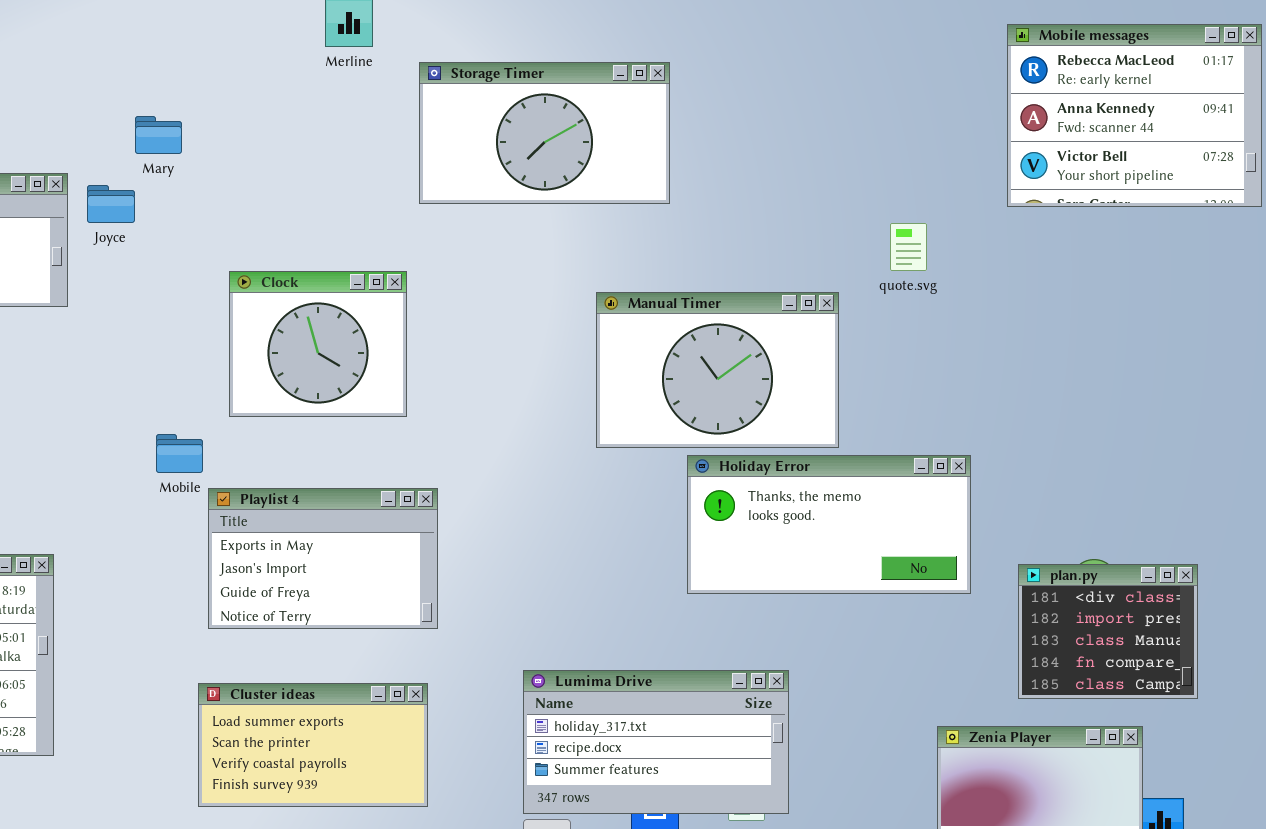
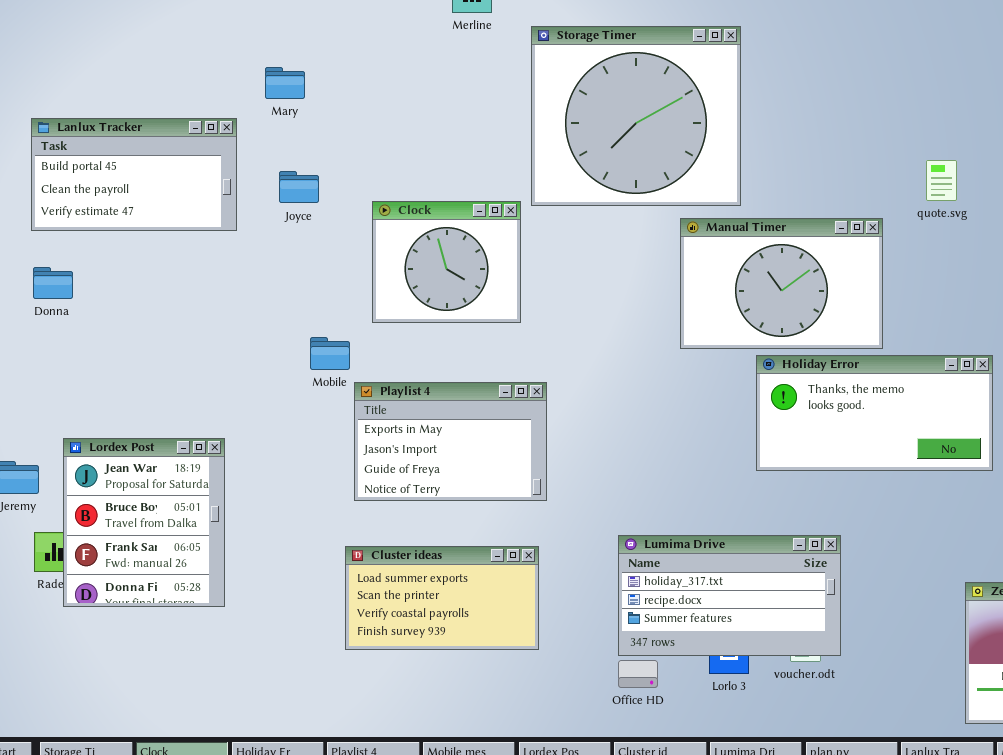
Storage Timer: [419,62,670,204] -> [531,26,741,206], resized
Mary: [135,116,182,154] -> [265,67,305,99], moved
Joyce: [87,185,135,223] -> [279,171,319,203], moved

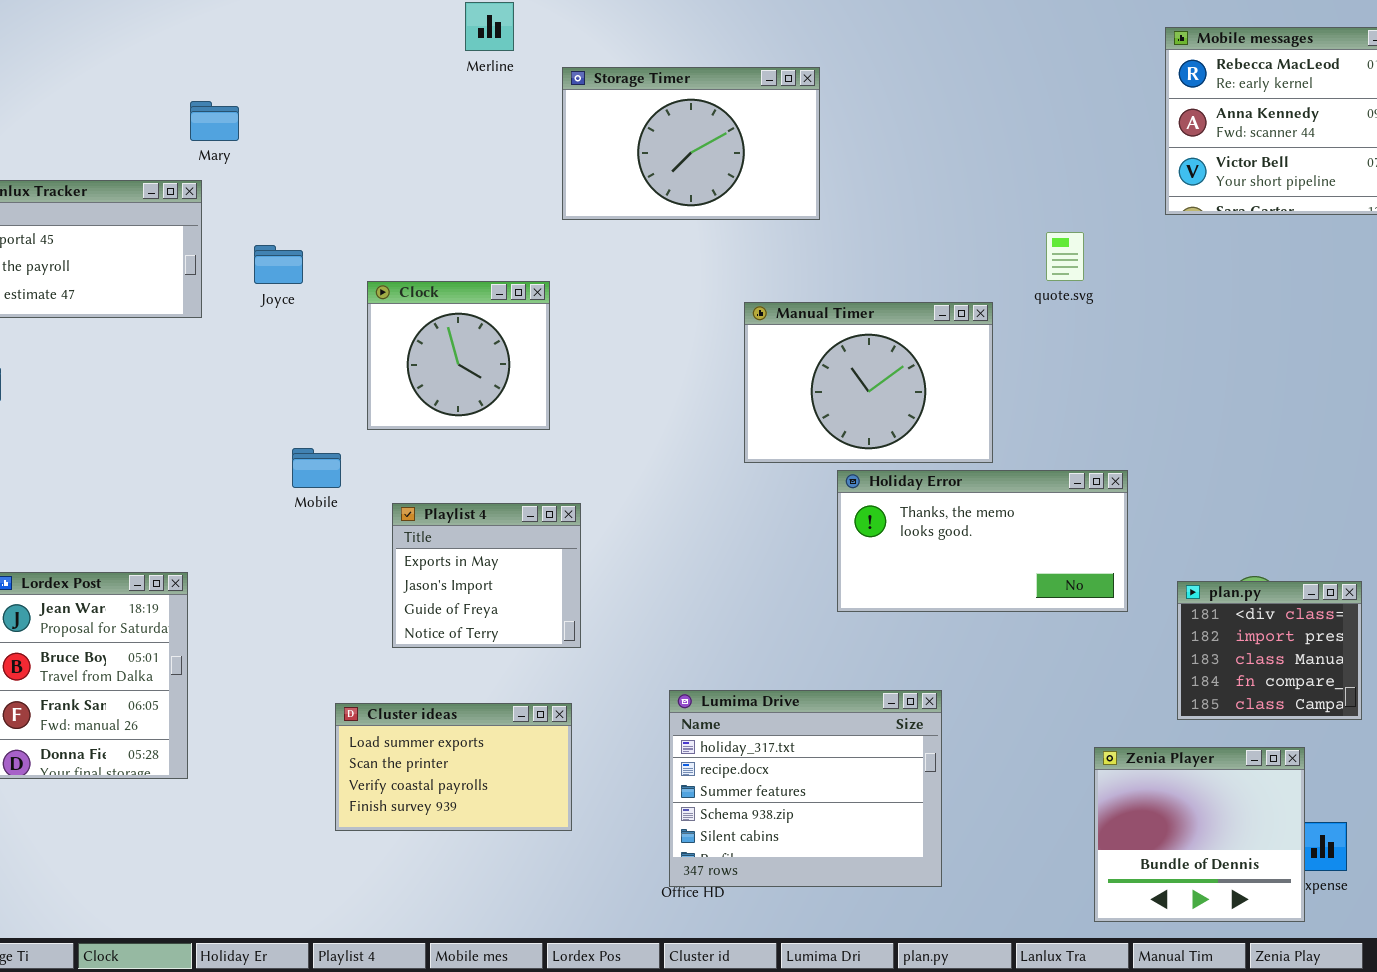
Storage Timer: [531,26,741,206] -> [562,67,820,220], resized
Mary: [265,67,305,99] -> [190,101,239,141], moved
Playlist 4: [354,382,547,501] -> [392,503,581,648], resized
Lumima Drive: [618,535,841,656] -> [669,690,942,887], resized

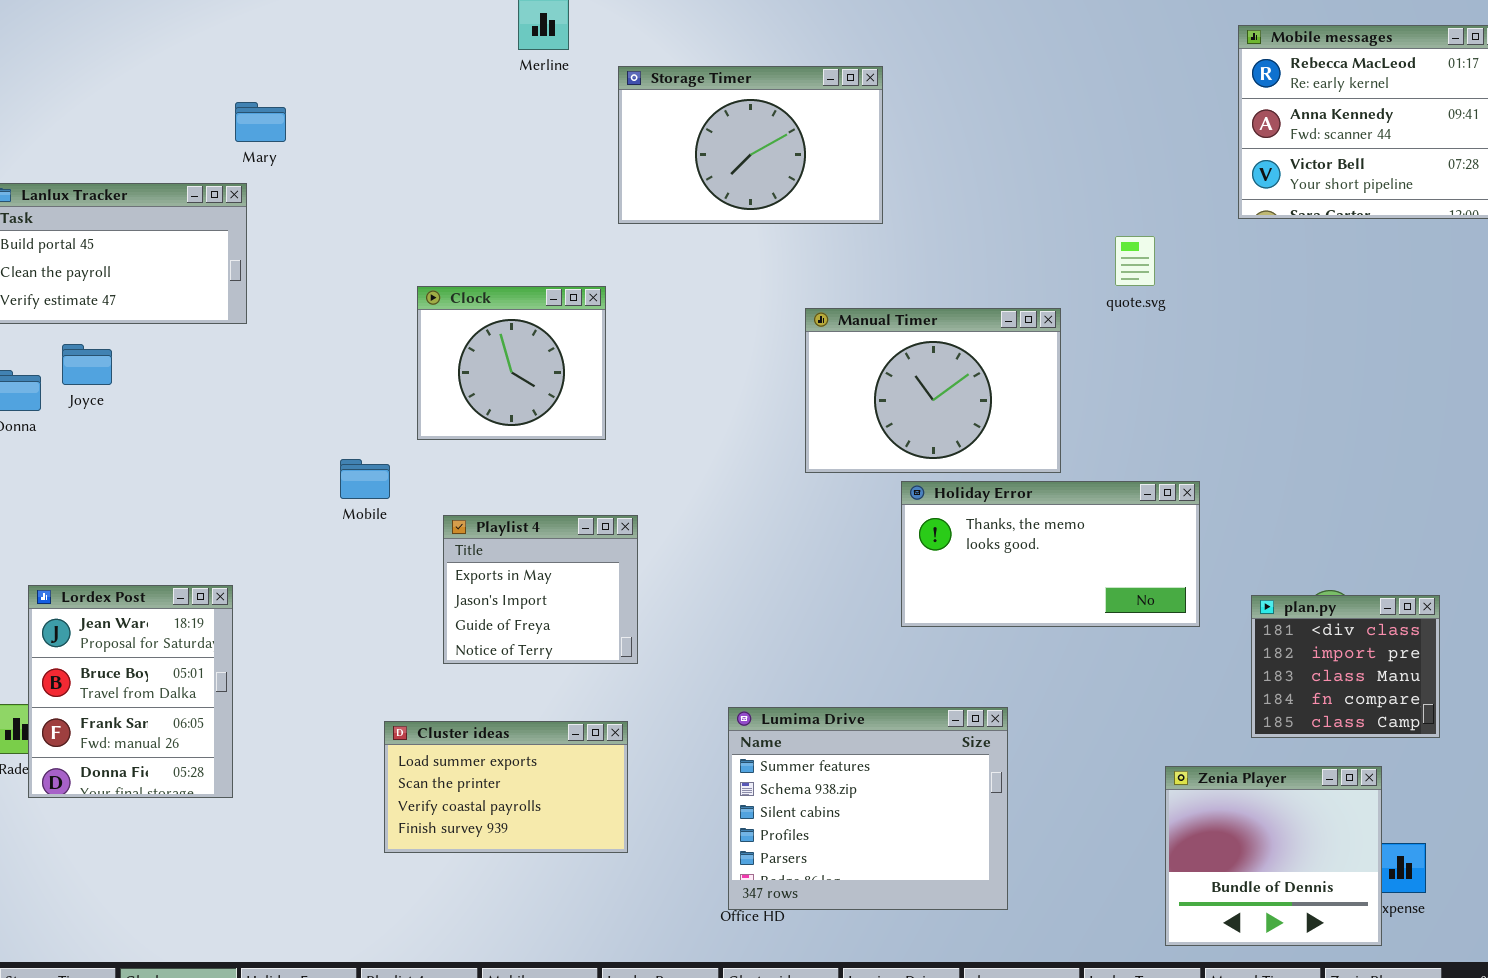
Joyce: [254,245,303,284] -> [62,344,112,385], moved
Lumima Drive: [669,690,942,887] -> [728,707,1008,910], scrolled down 2 rows

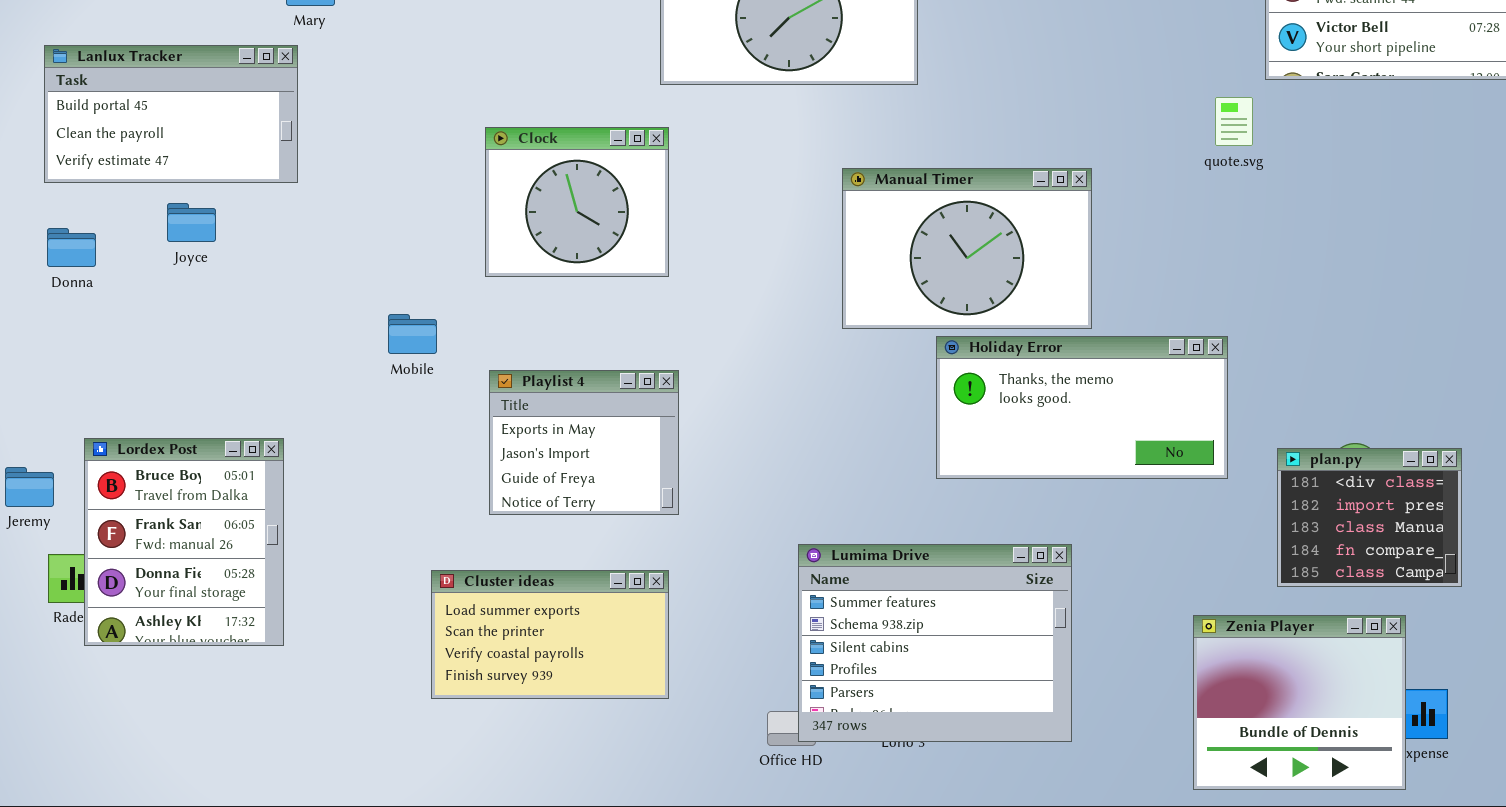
quote.svg: [1115,236,1155,286] -> [1215,97,1253,146], moved
Clock: [417,286,606,440] -> [485,127,669,277], moved
Joyce: [62,344,112,385] -> [167,203,216,242], moved
Lordex Post: [28,585,233,798] -> [84,438,284,646], scrolled down 1 row
Lumima Drive: [728,707,1008,910] -> [798,544,1072,742], moved

